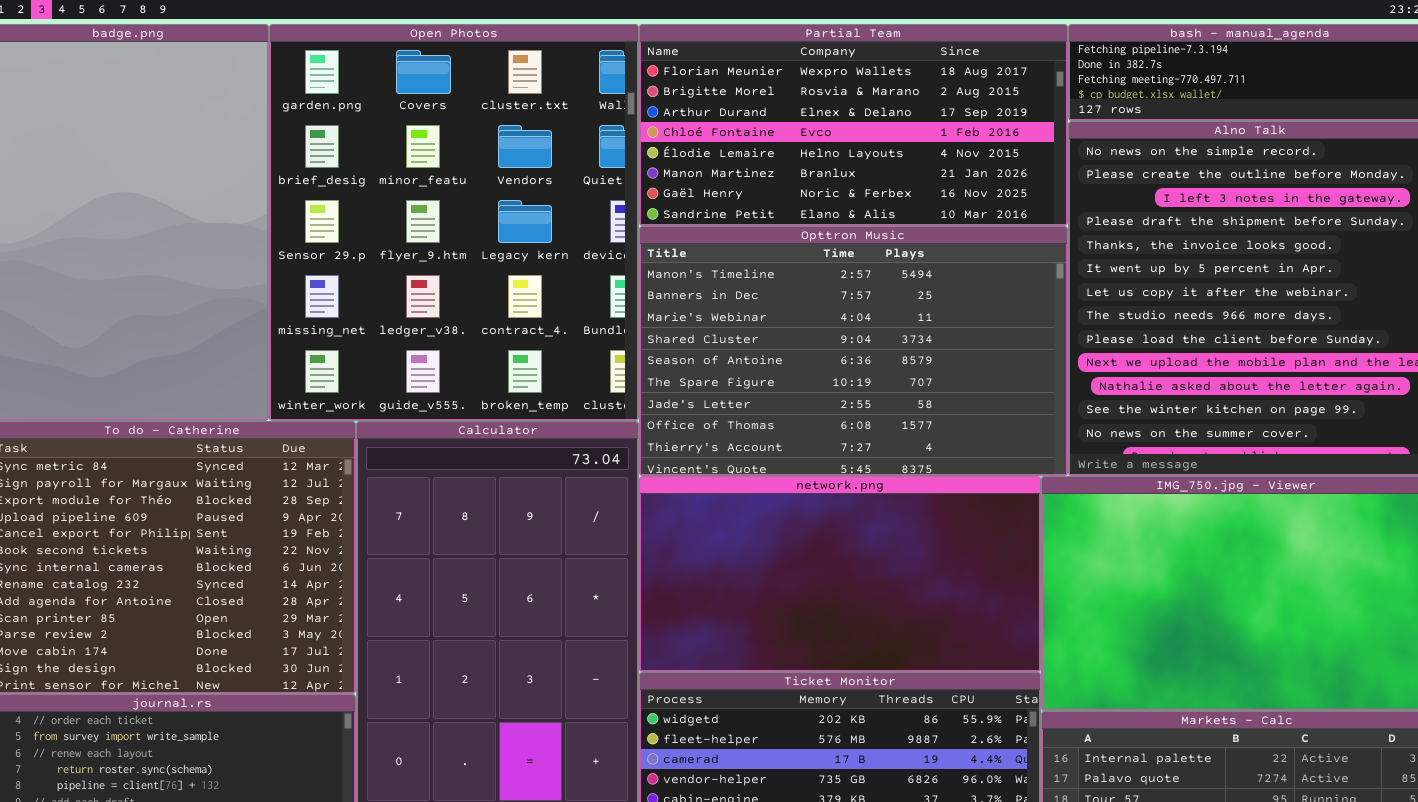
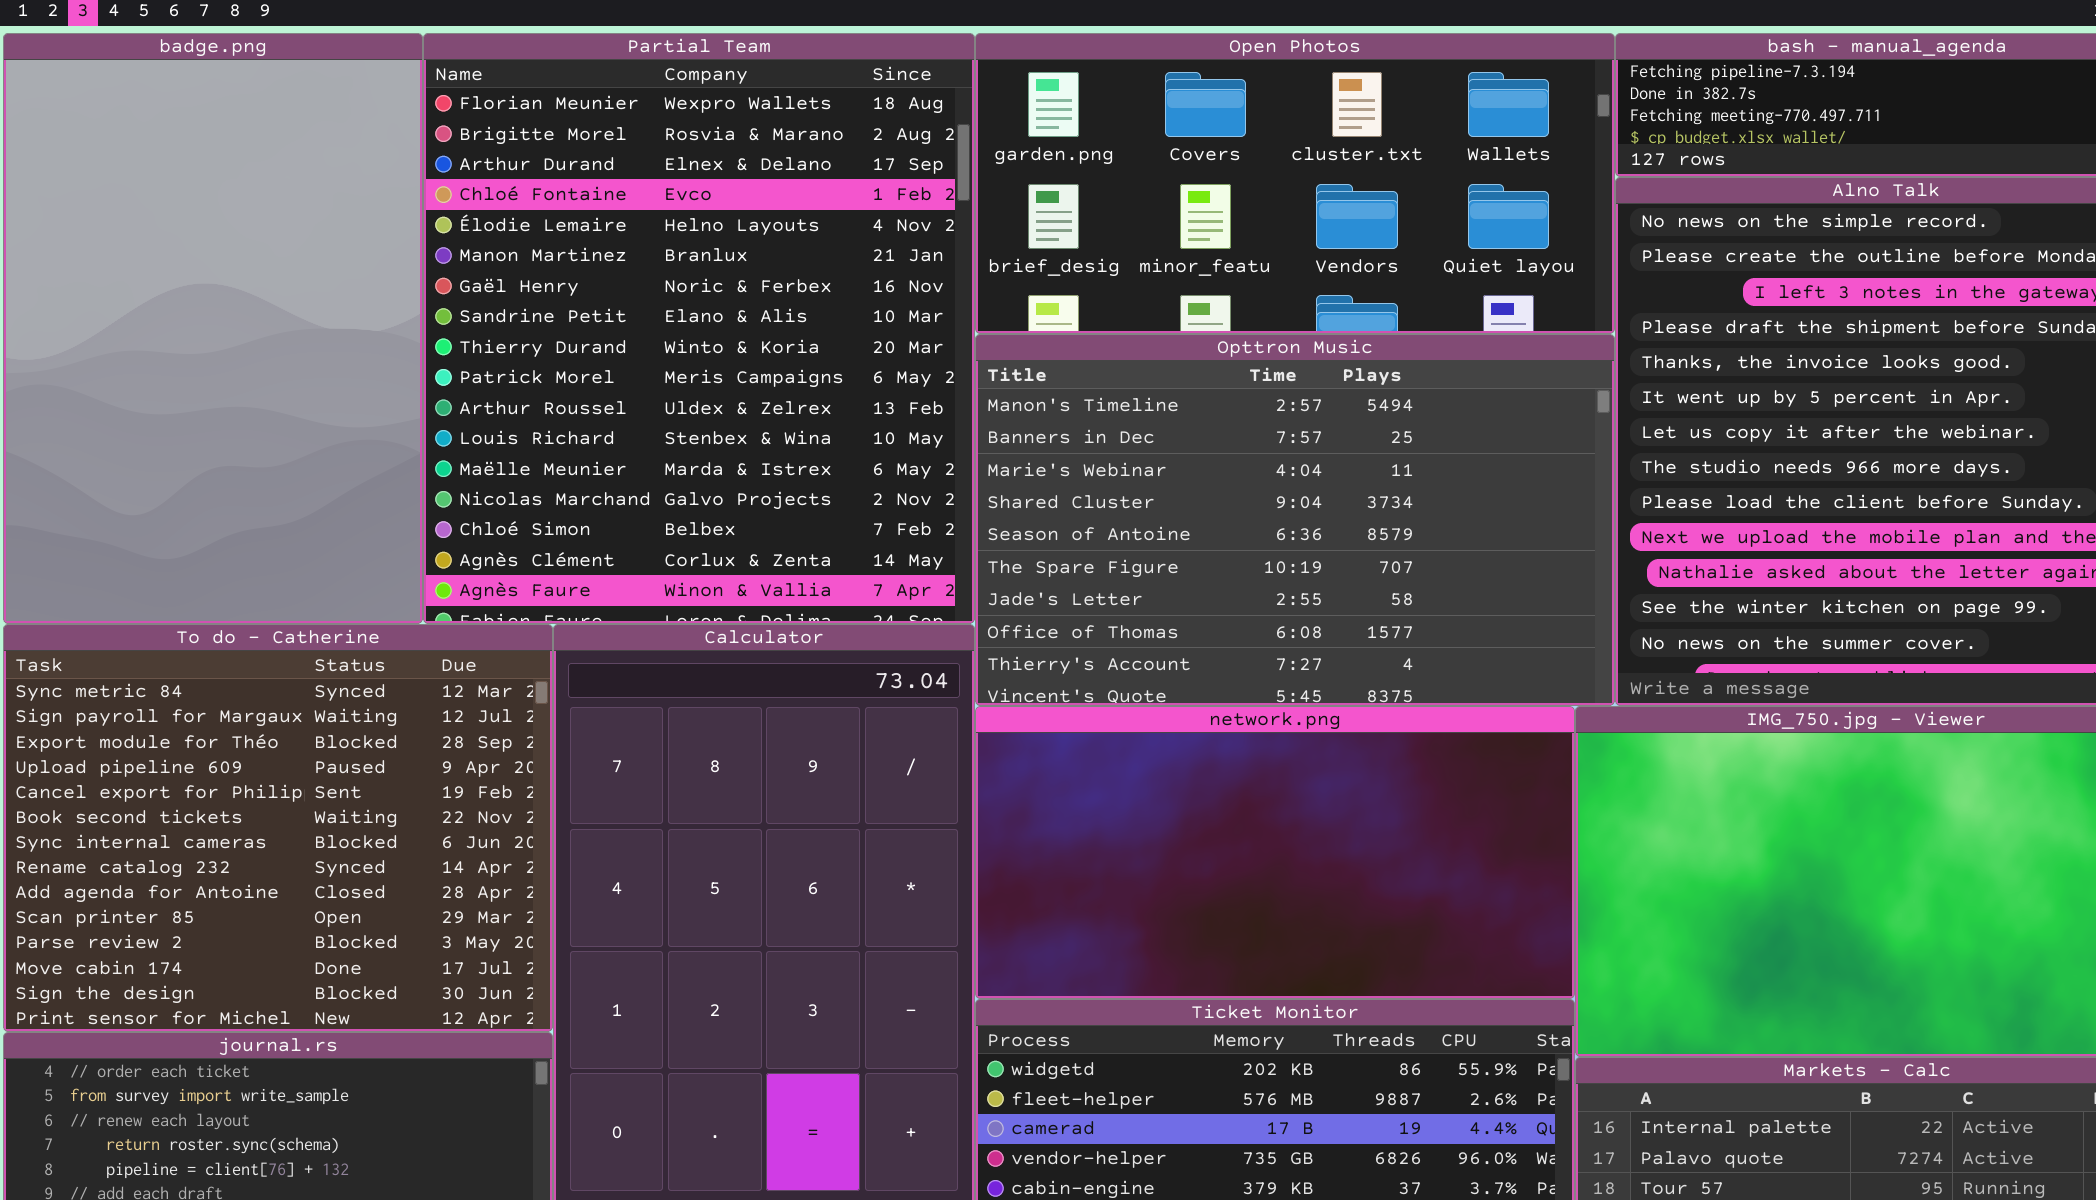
Open Photos: [269,24,639,421] -> [975,33,1615,334], moved, resized
Partial Team: [639,24,1068,226] -> [423,33,975,624], moved, resized

